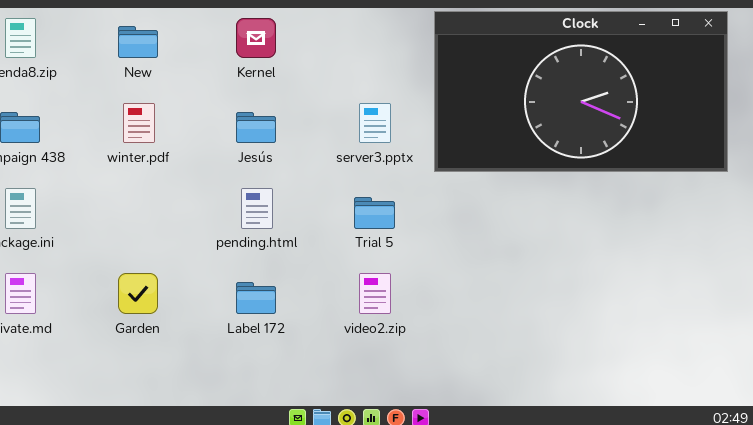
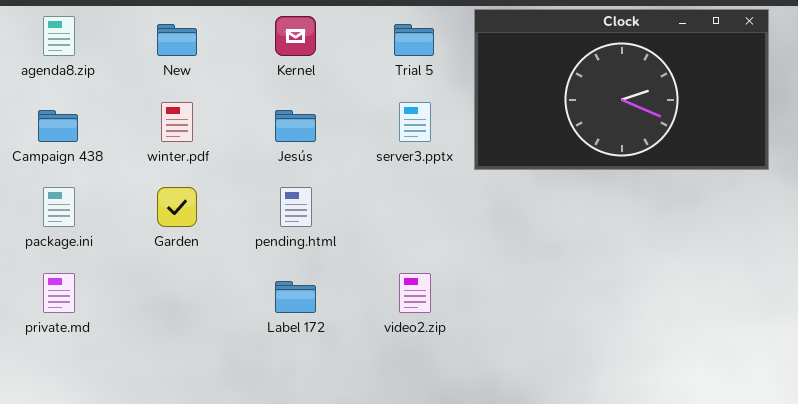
Trial 5: [354,197,395,229] -> [394,24,434,56], moved
Garden: [118,273,158,314] -> [157,187,197,227], moved

